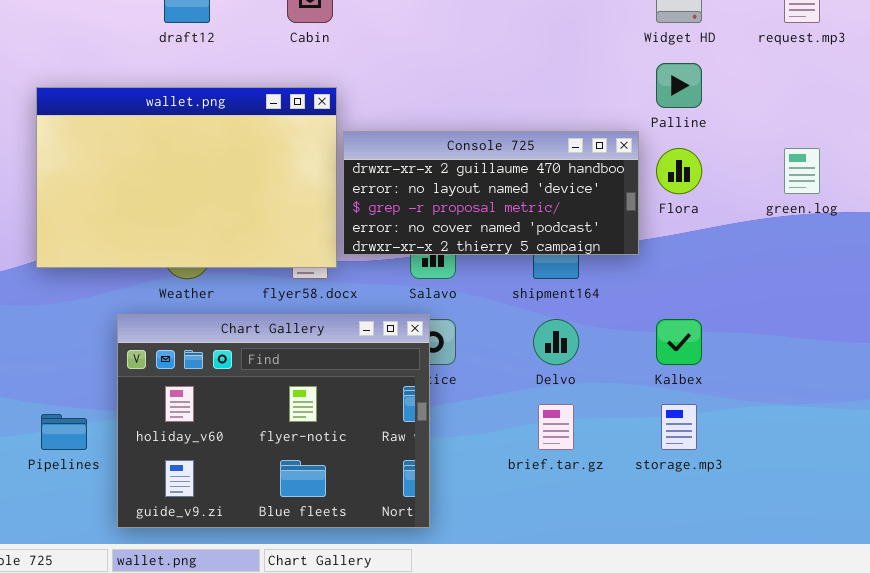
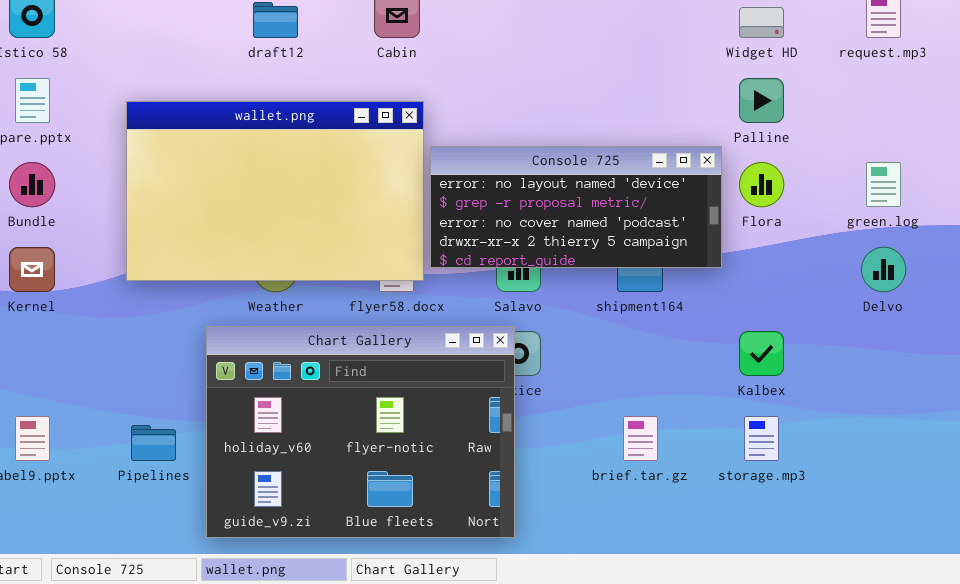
Console 725: [343,131,639,255] -> [430,146,722,268], scrolled down 1 row
Delvo: [533,319,579,365] -> [861,247,906,292], moved

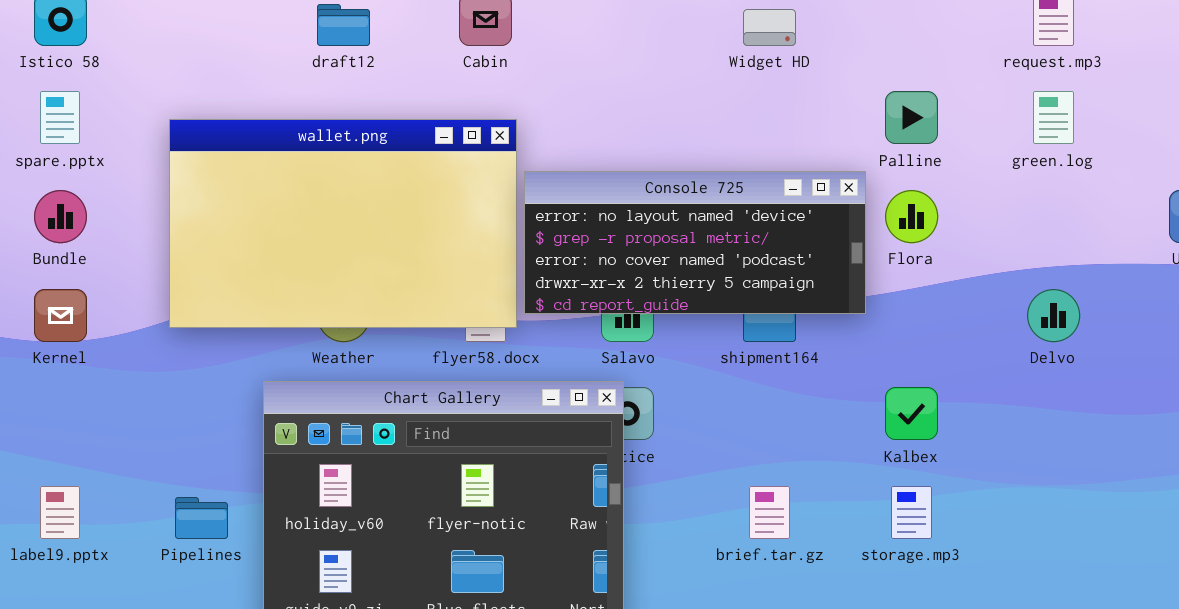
Widget HD: [739,7,784,38] -> [743,9,796,46], moved
green.log: [866,162,901,207] -> [1033,91,1074,144], moved

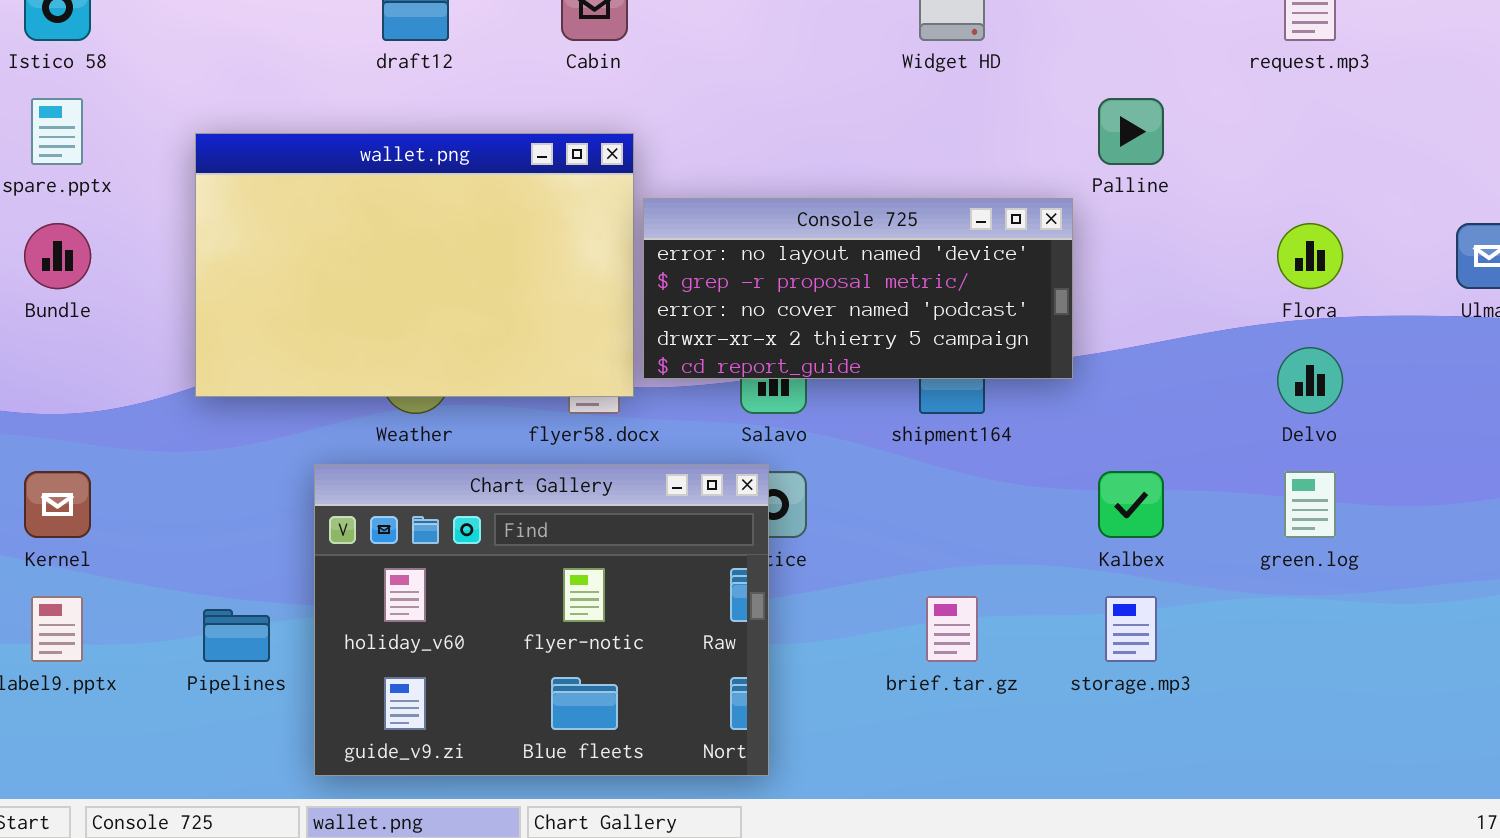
green.log: [1033,91,1074,144] -> [1284,471,1336,538], moved
Flora: [885,190,938,243] -> [1277,223,1343,289], moved
Kernel: [34,289,87,342] -> [24,471,91,538], moved

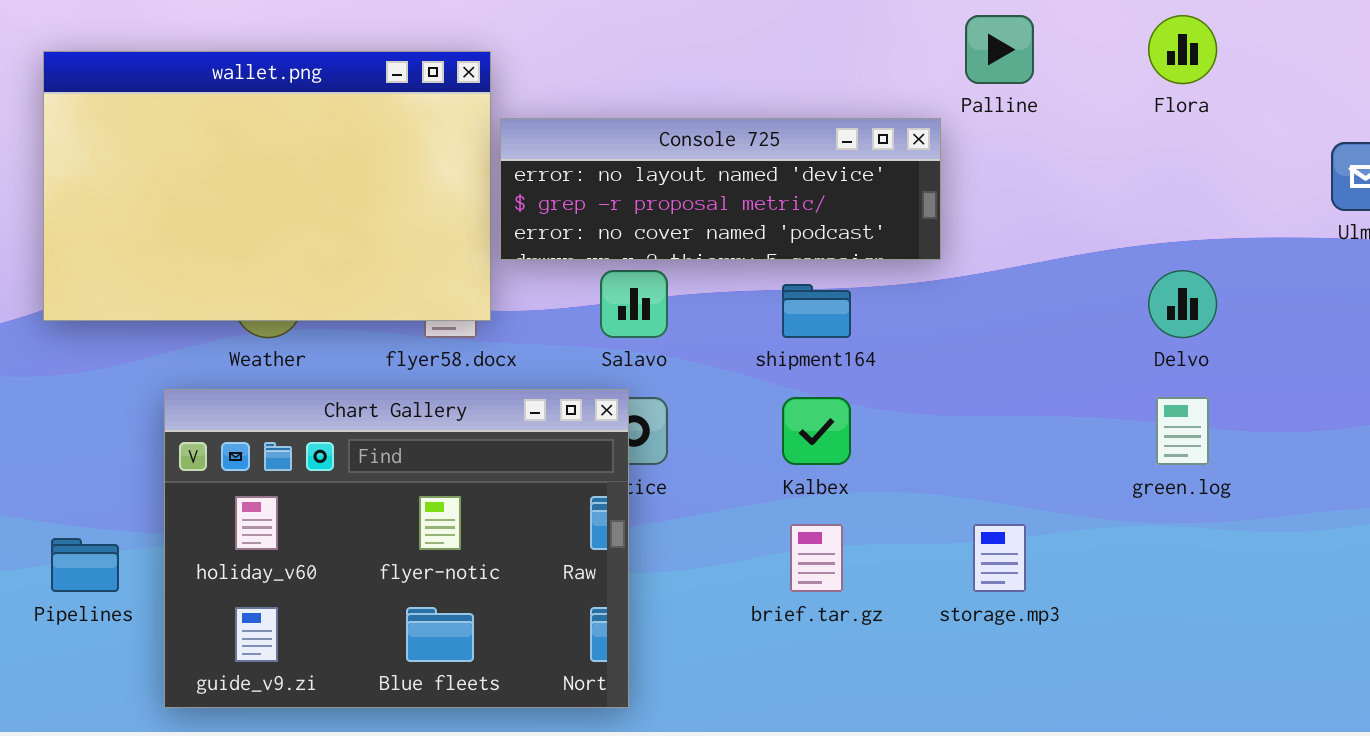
Console 725: [643,198,1073,379] -> [500,118,941,260], resized
Flora: [1277,223,1343,289] -> [1148,15,1217,84], moved
Kalbex: [1098,471,1164,538] -> [782,397,851,465], moved

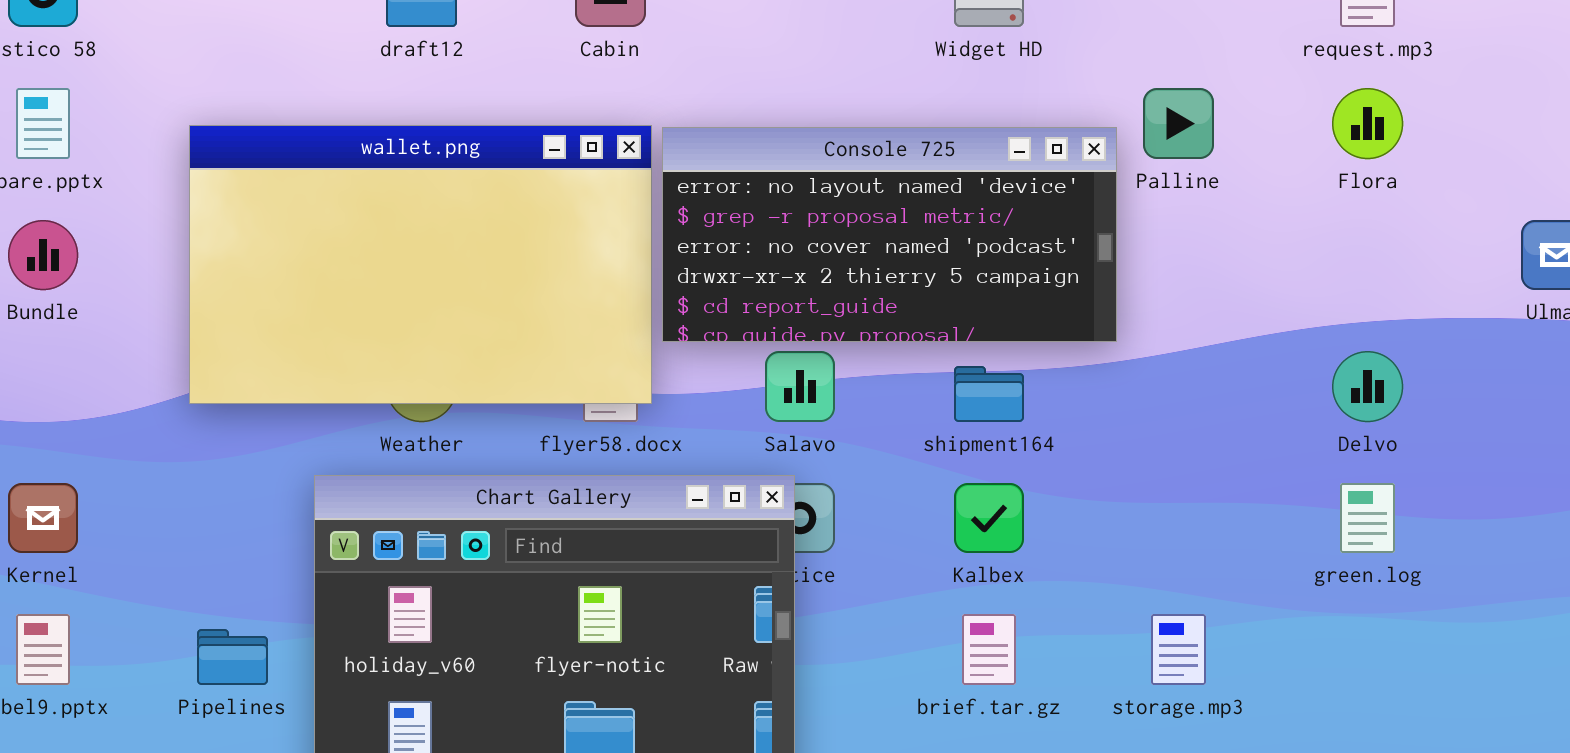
Console 725: [500,118,941,260] -> [662,127,1117,342], resized

